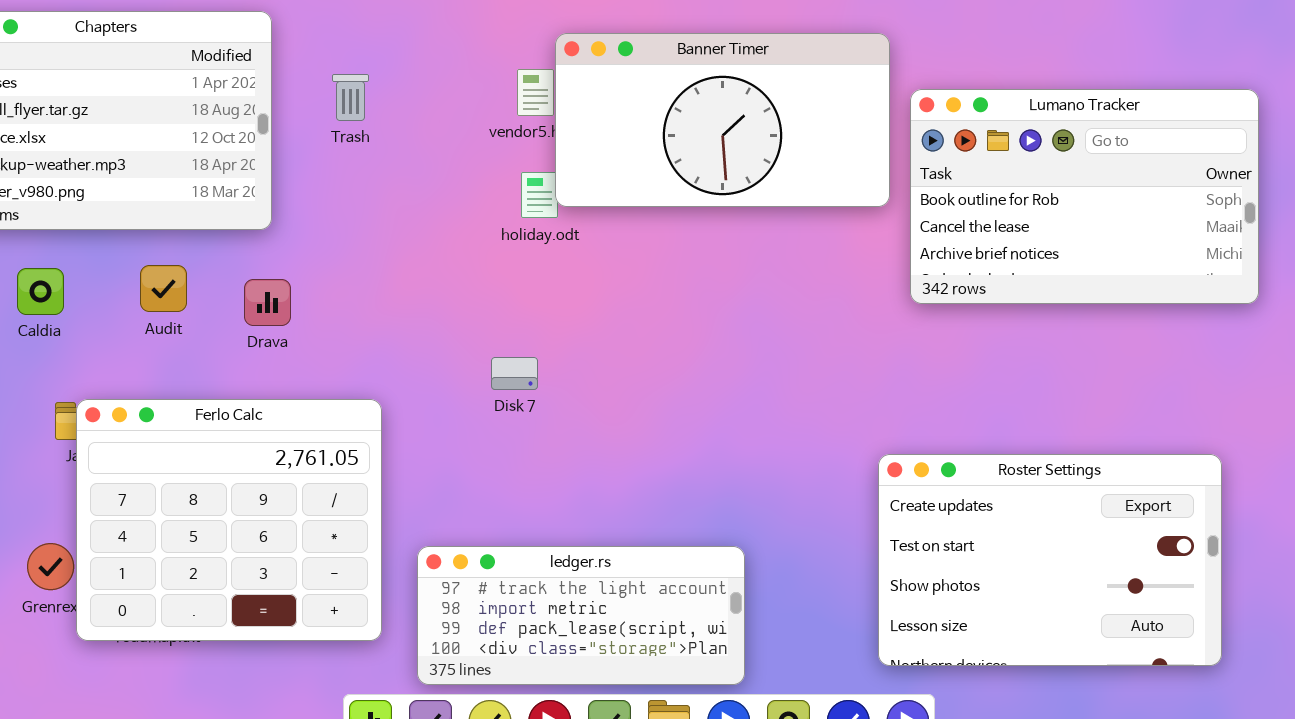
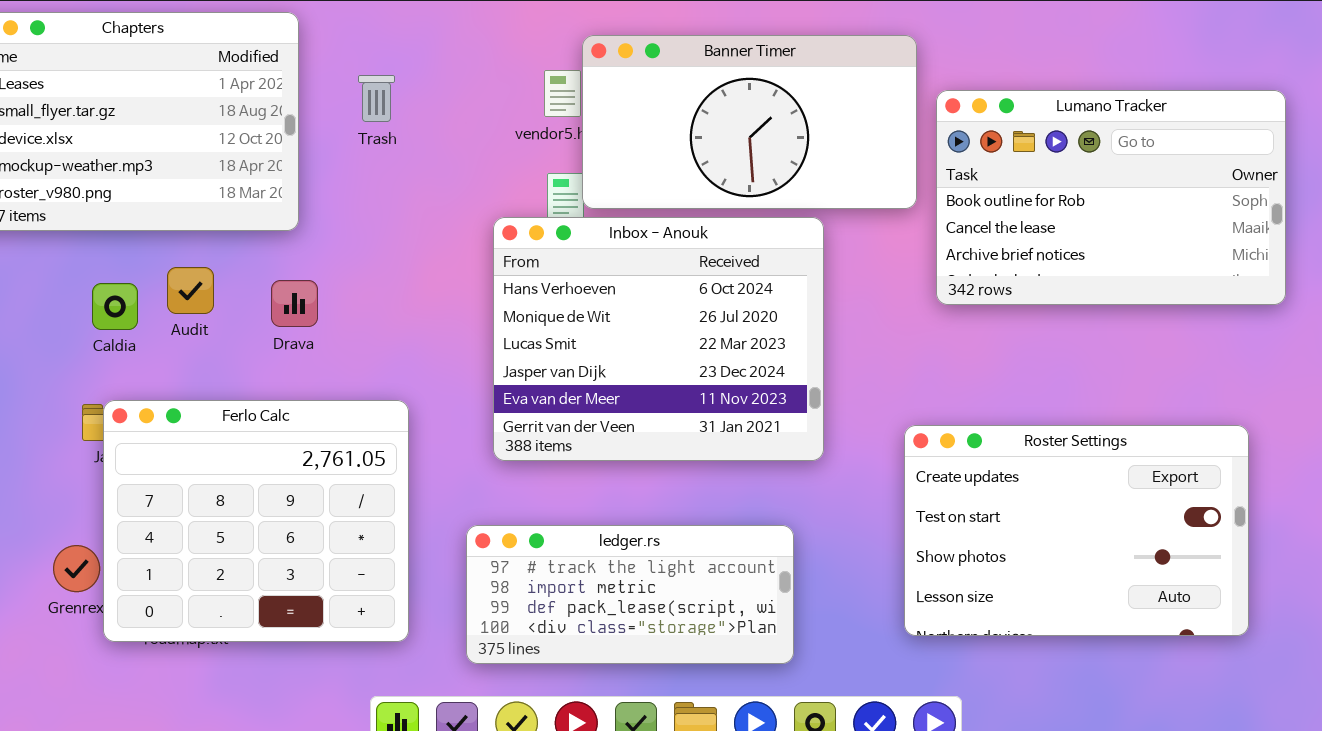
Inbox - Anouk: none -> [493,217,824,461], opened
Caldia: [17,268,64,315] -> [92,283,138,330], moved
Roster Settings: [878,454,1222,666] -> [904,425,1249,636], moved
ledger.rs: [417,546,745,685] -> [466,525,794,664], moved

